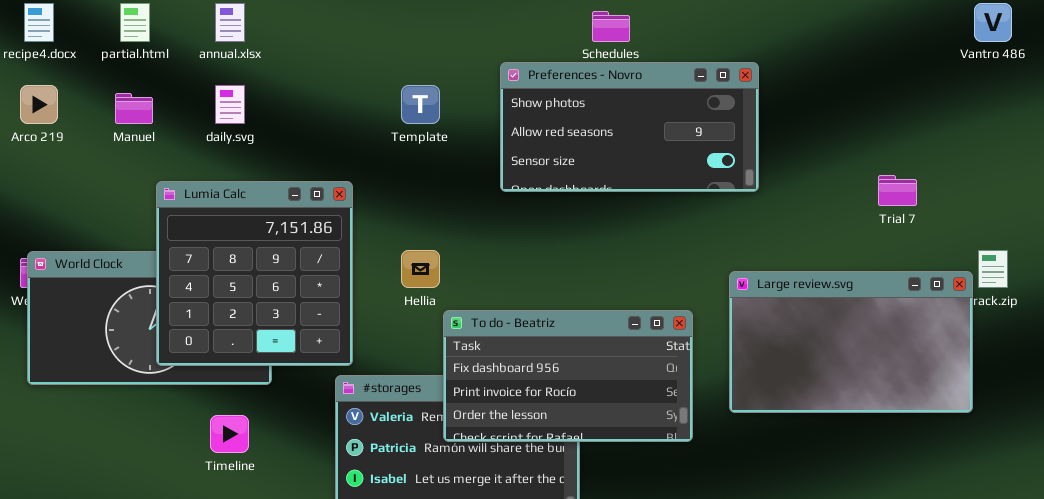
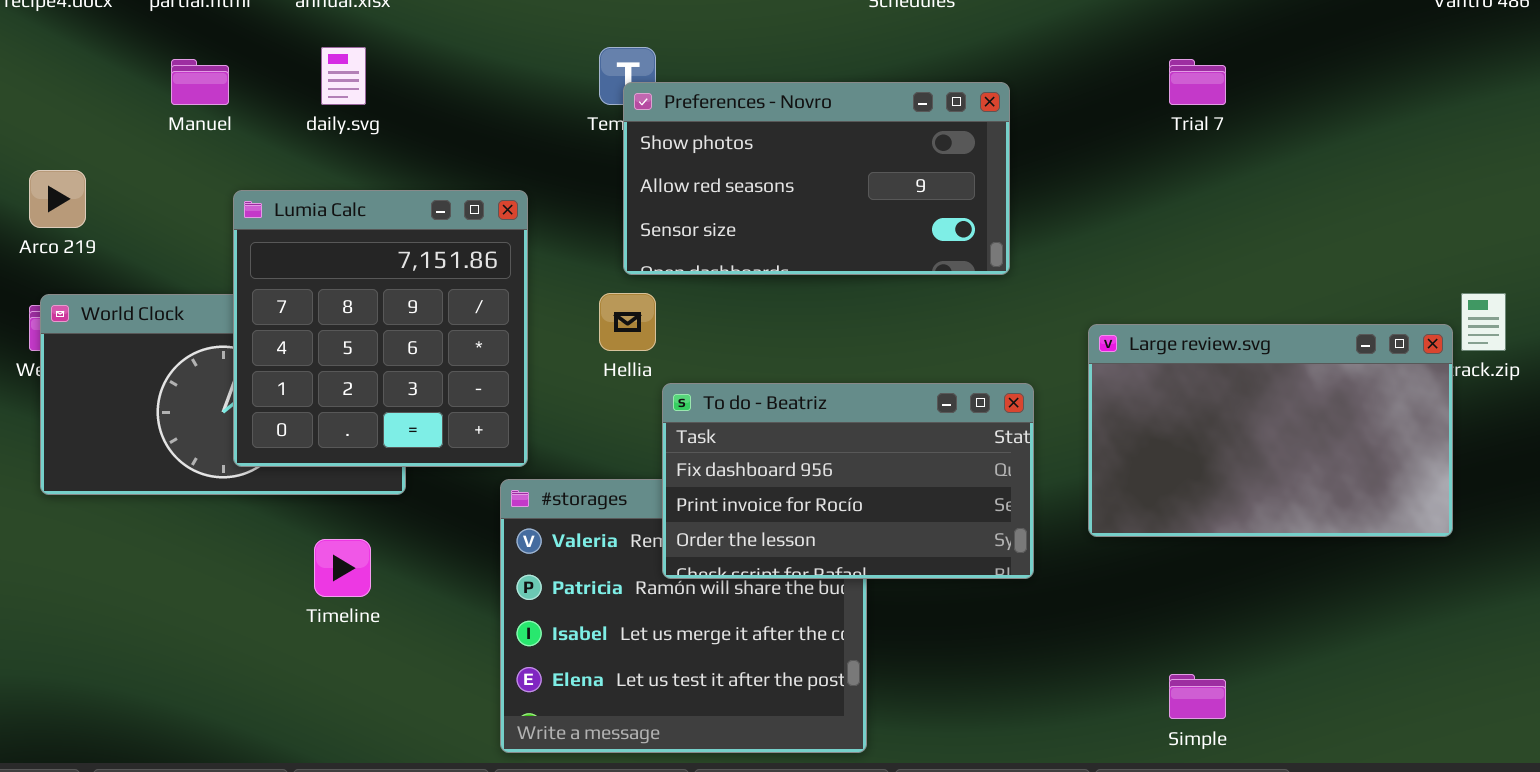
Preferences - Novro: [500,62,759,192] -> [623,82,1010,275], moved
Arco 219: [20,85,58,124] -> [29,170,86,228], moved
Trial 7: [878,175,917,206] -> [1169,59,1226,105], moved

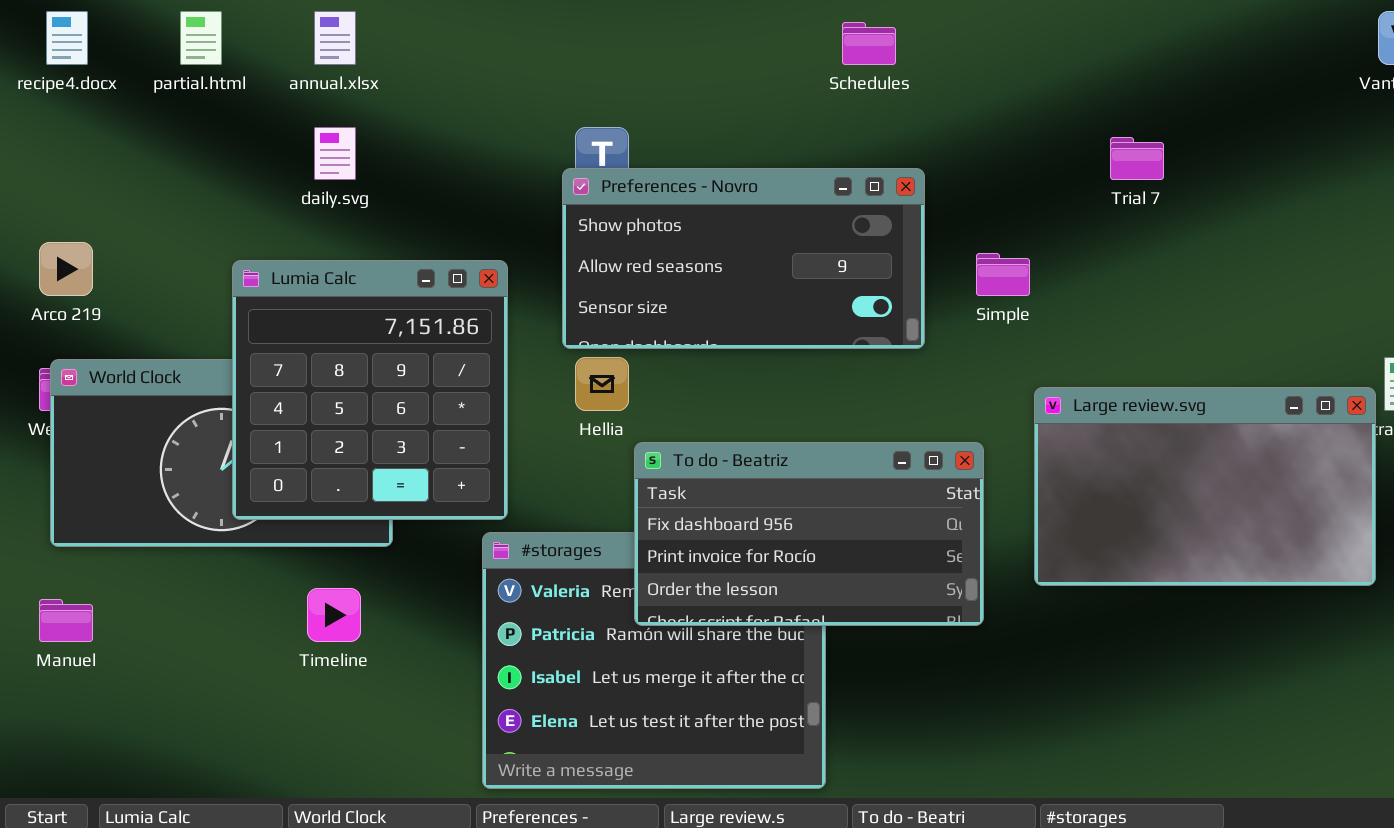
Manuel: [171,59,229,105] -> [39,599,93,642], moved
Preferences - Novro: [623,82,1010,275] -> [562,168,925,349], moved
Simple: [1169,674,1226,719] -> [976,253,1030,296], moved

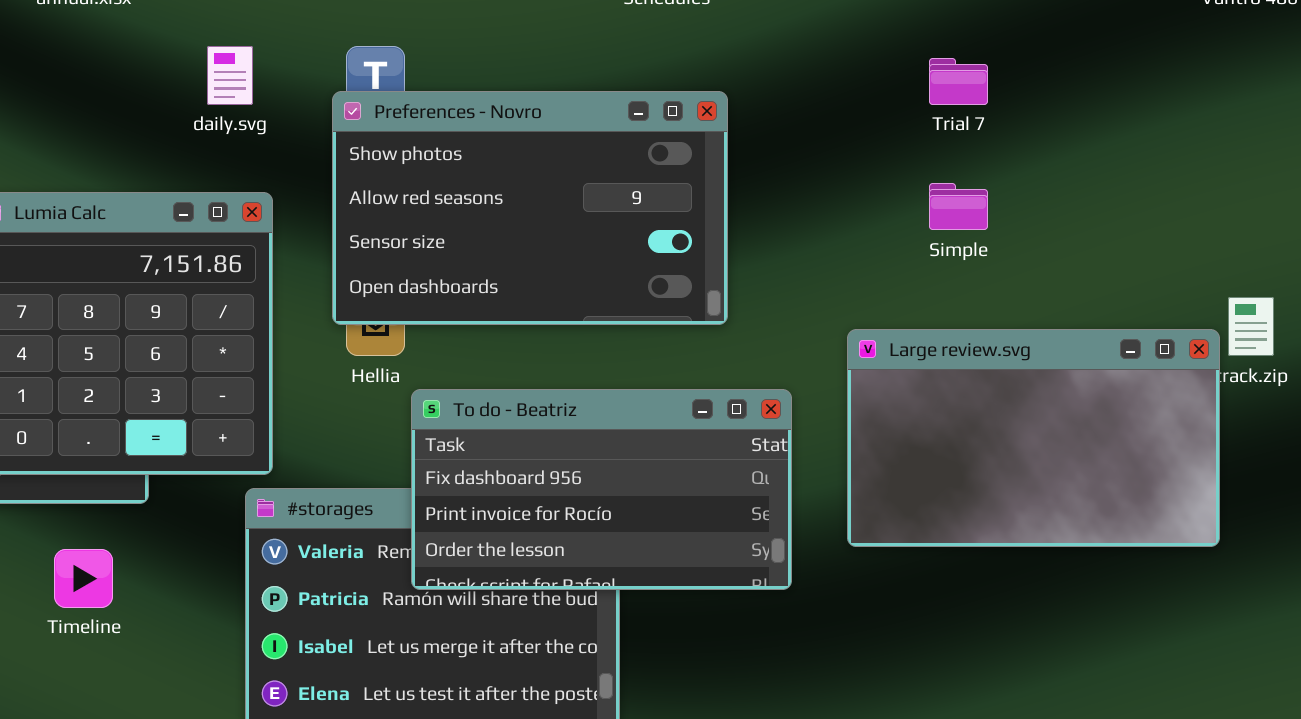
daily.svg: [314,127,356,180] -> [207,46,253,105], moved
Preferences - Novro: [562,168,925,349] -> [332,91,728,325], resized
Simple: [976,253,1030,296] -> [929,183,988,230], moved

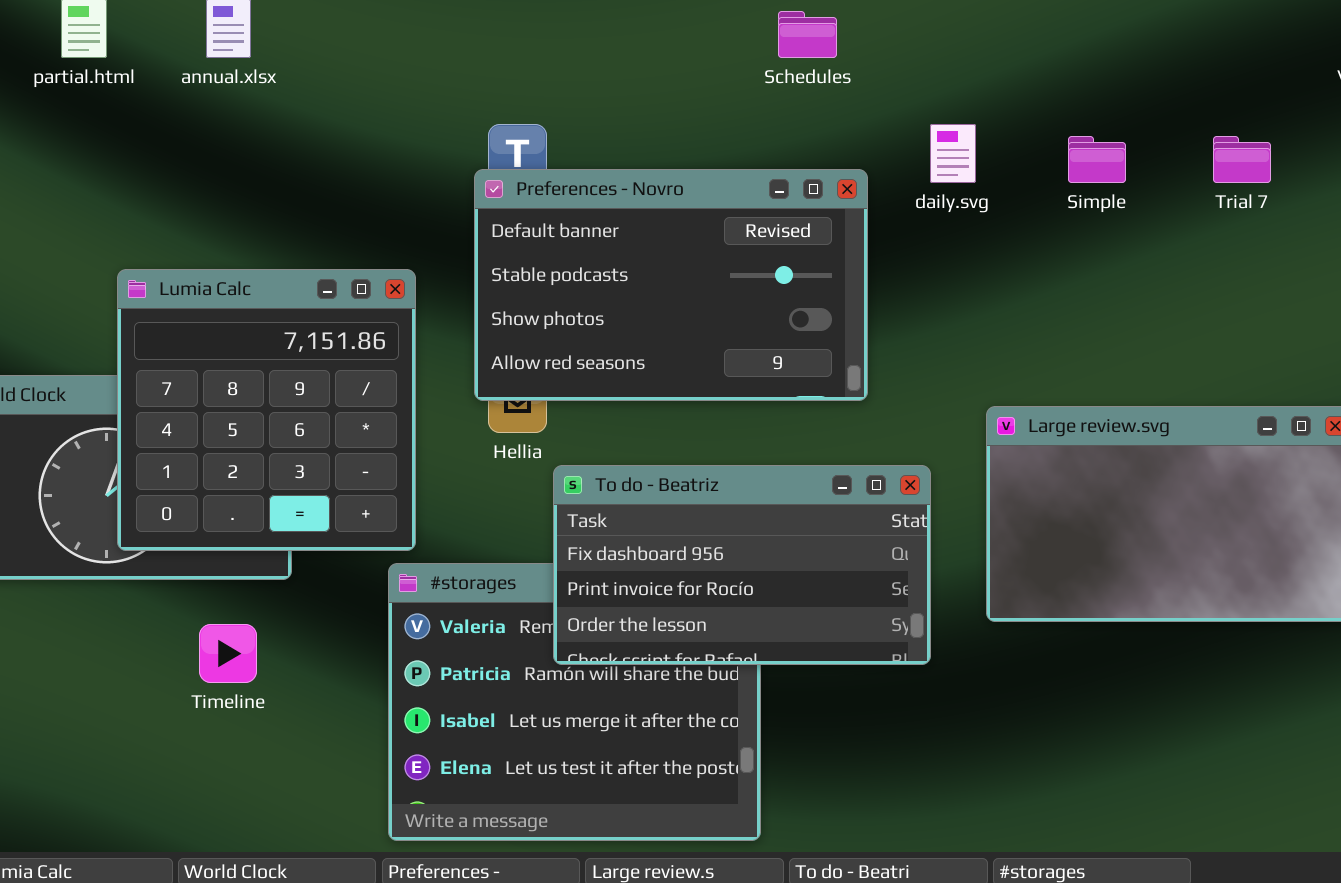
daily.svg: [207,46,253,105] -> [930,124,976,183], moved
Trial 7: [929,58,988,105] -> [1213,136,1271,183], moved
Preferences - Novro: [332,91,728,325] -> [474,169,868,401], scrolled up 2 rows
Simple: [929,183,988,230] -> [1068,136,1126,183], moved

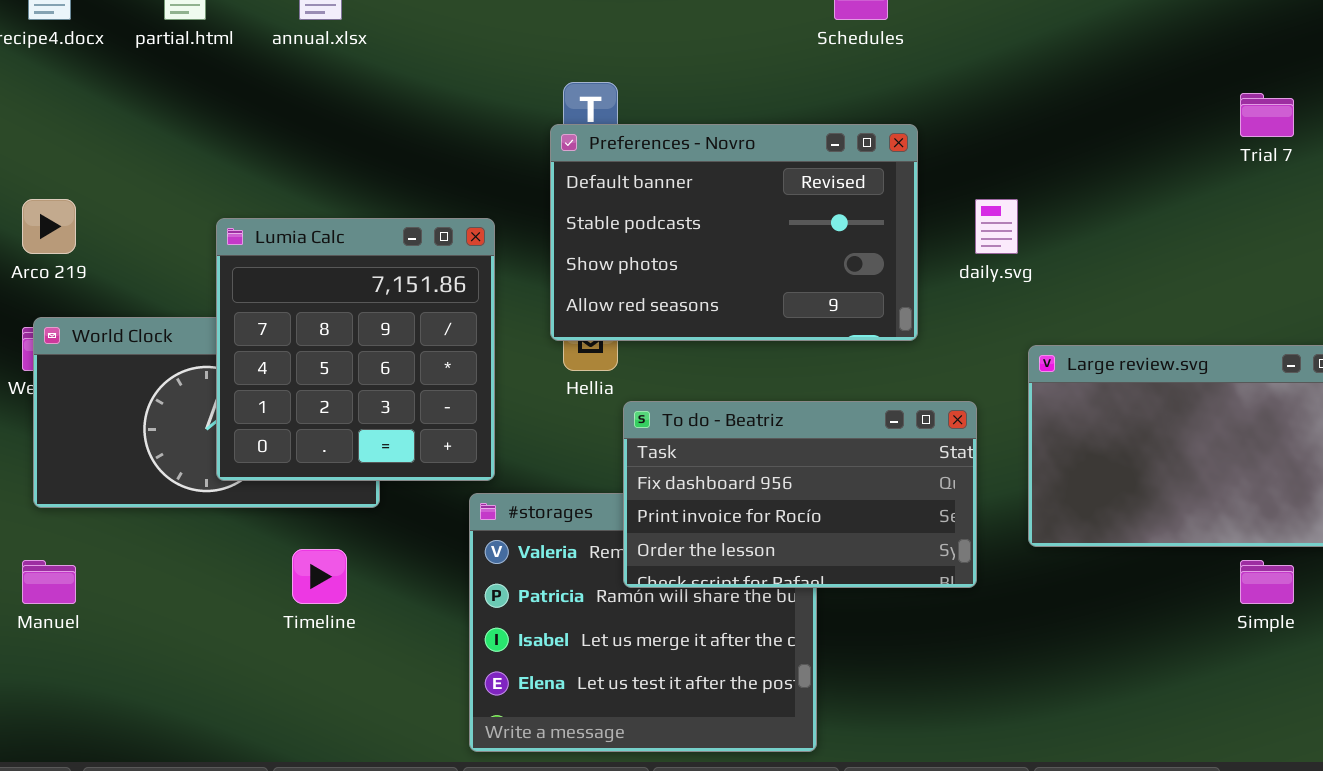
daily.svg: [930,124,976,183] -> [975,199,1018,254], moved
Simple: [1068,136,1126,183] -> [1240,560,1294,604], moved

